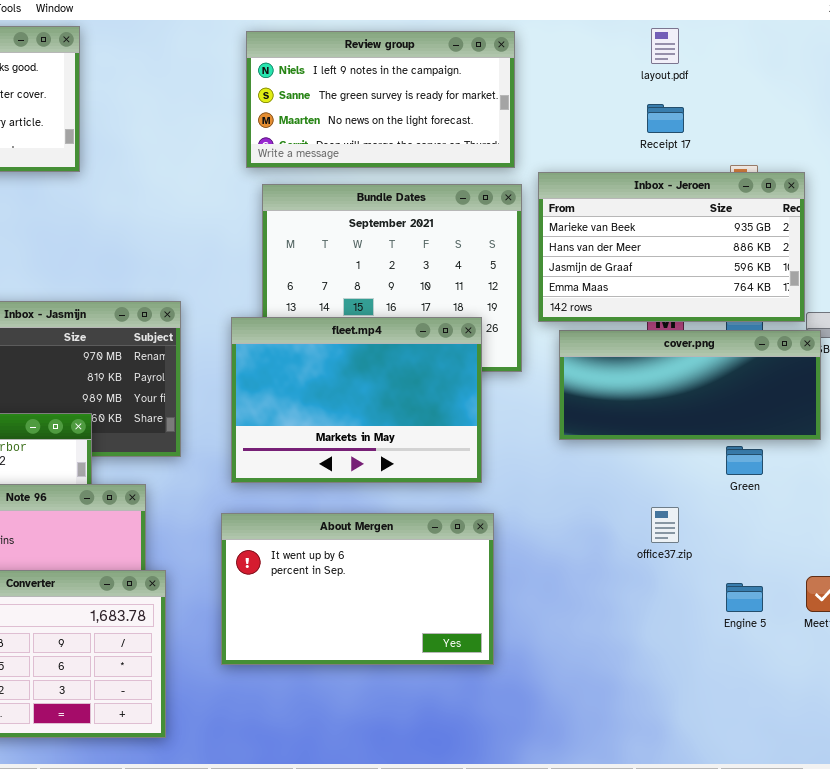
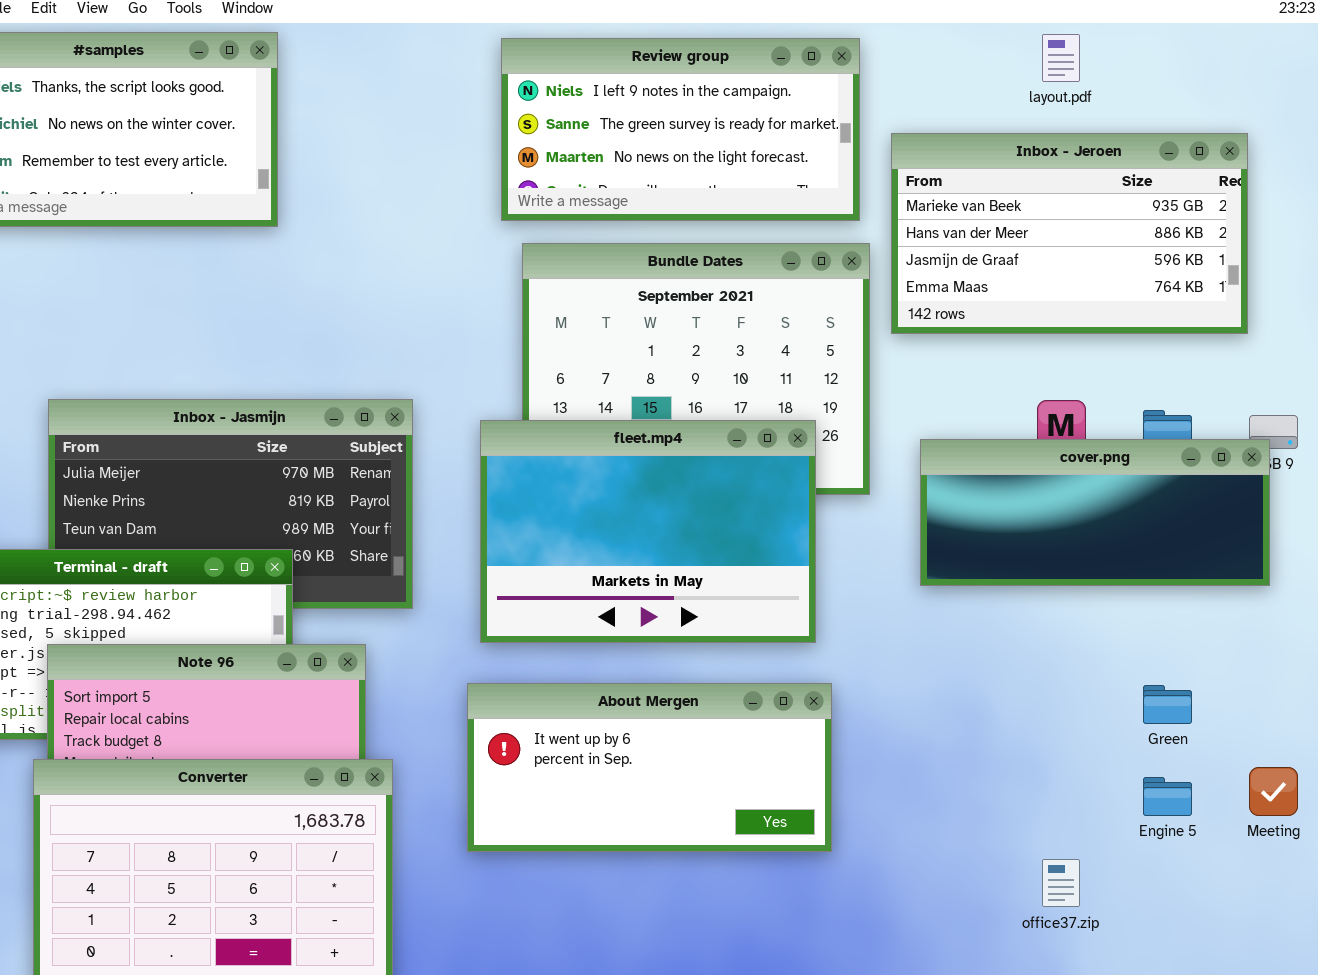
Inbox - Jeroen: [538,172,805,322] -> [891,133,1248,334], moved
Green: [726,446,763,475] -> [1143,685,1192,724], moved
office37.zip: [651,507,679,543] -> [1042,859,1080,907], moved
About Mergen: [221,513,494,665] -> [467,683,832,852], resized

